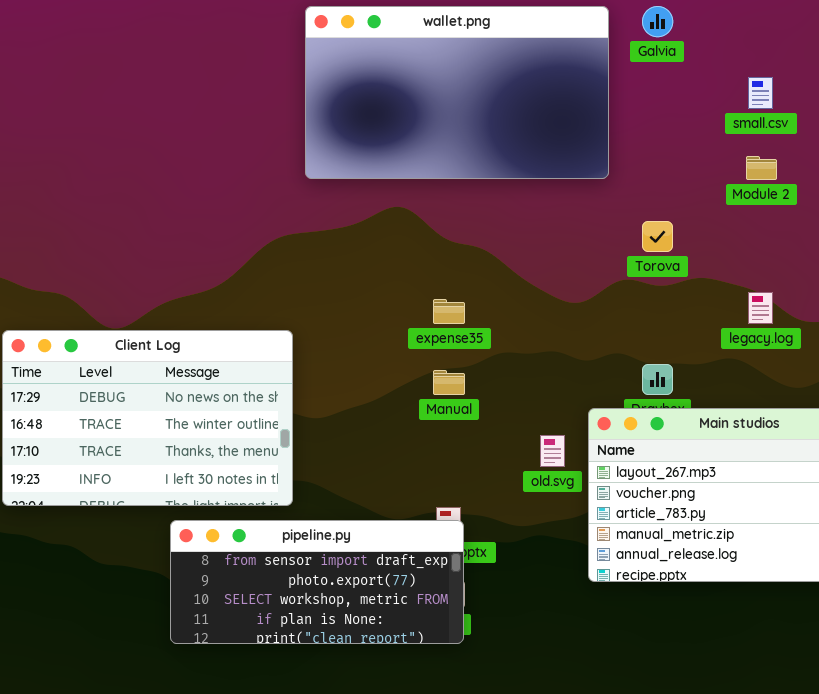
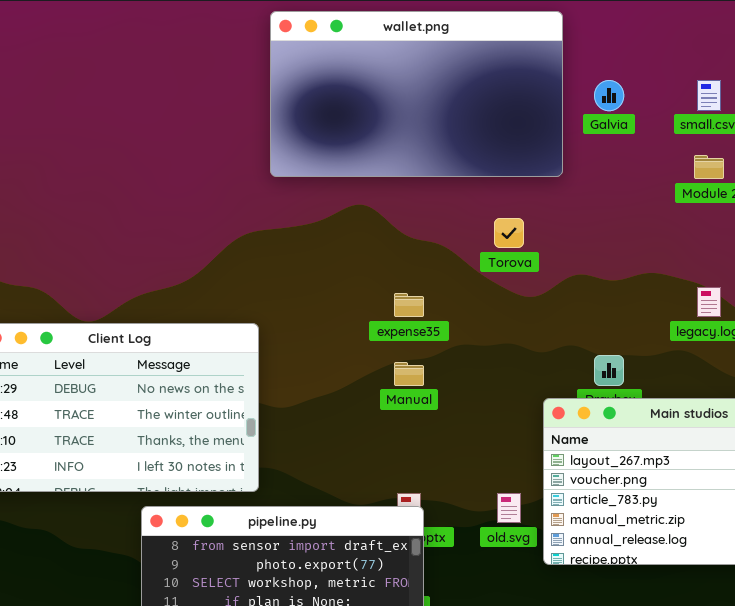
Galvia: [642,6,673,37] -> [594,80,624,111], moved
Torova: [642,221,673,252] -> [494,218,524,248], moved
old.svg: [540,435,565,467] -> [497,493,521,523], moved

